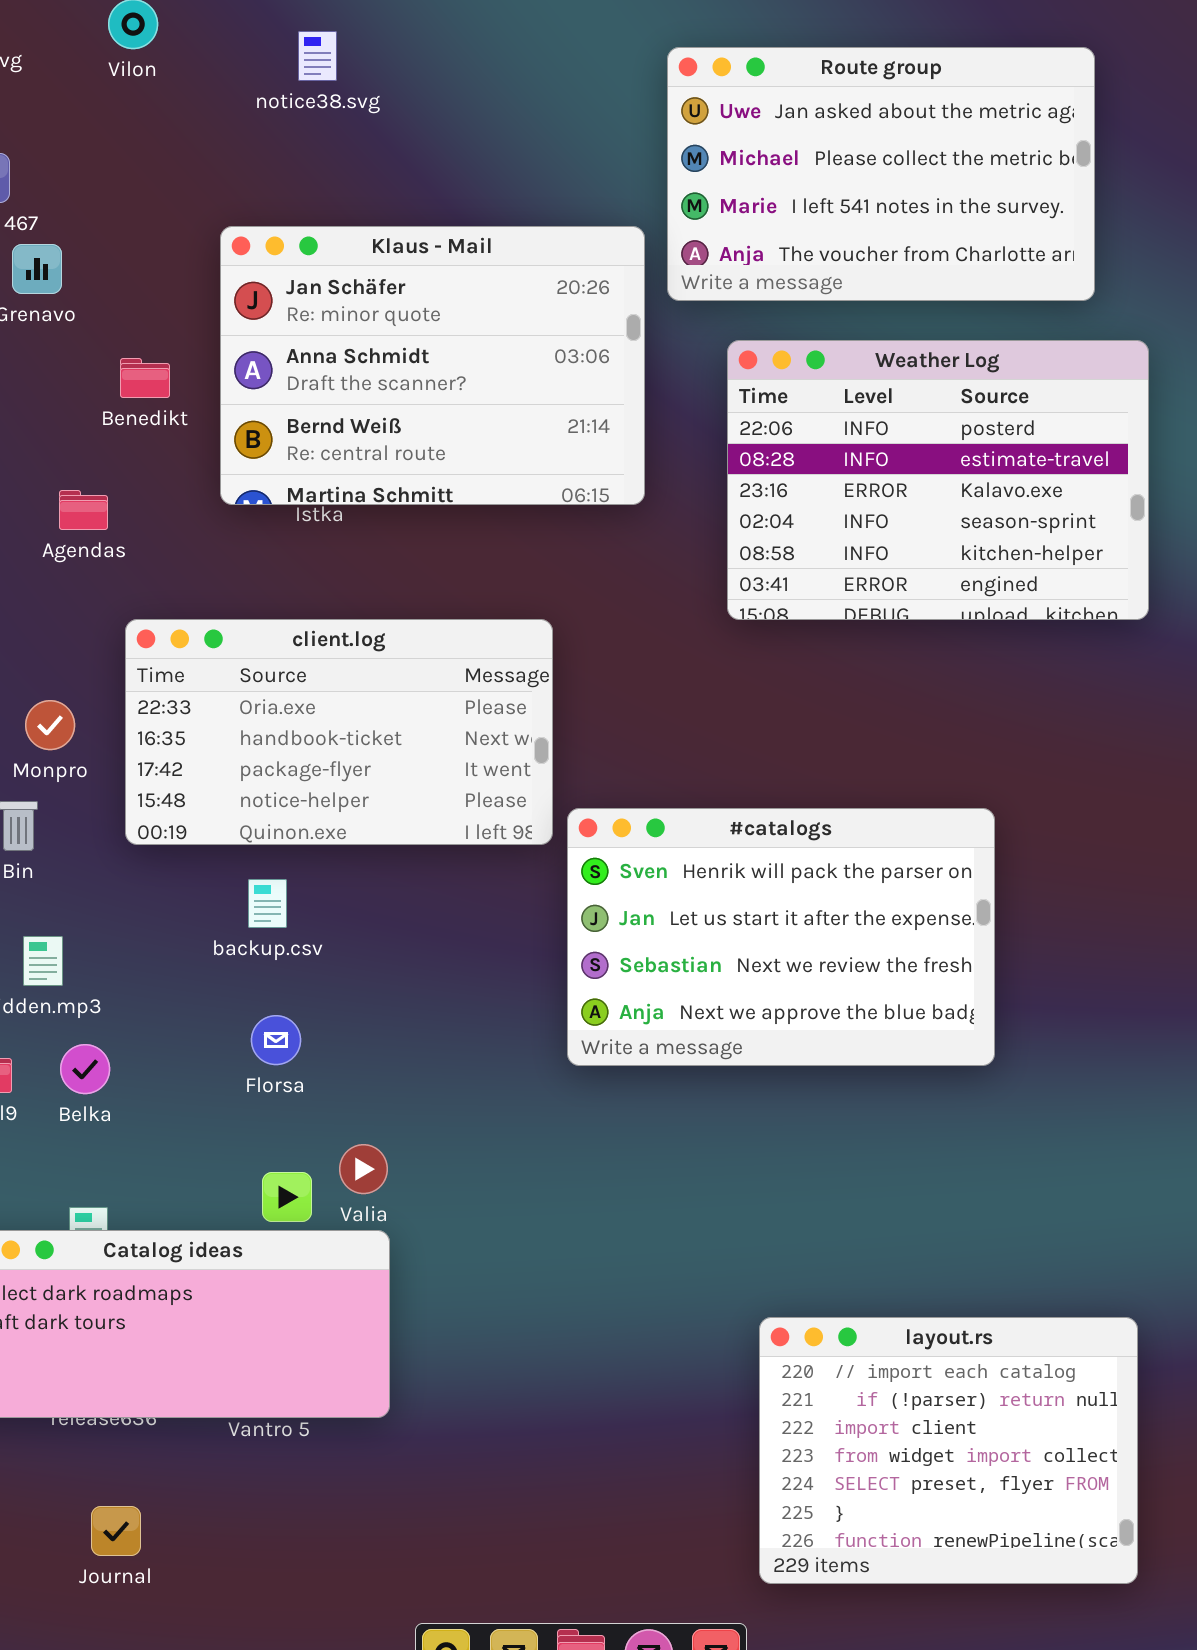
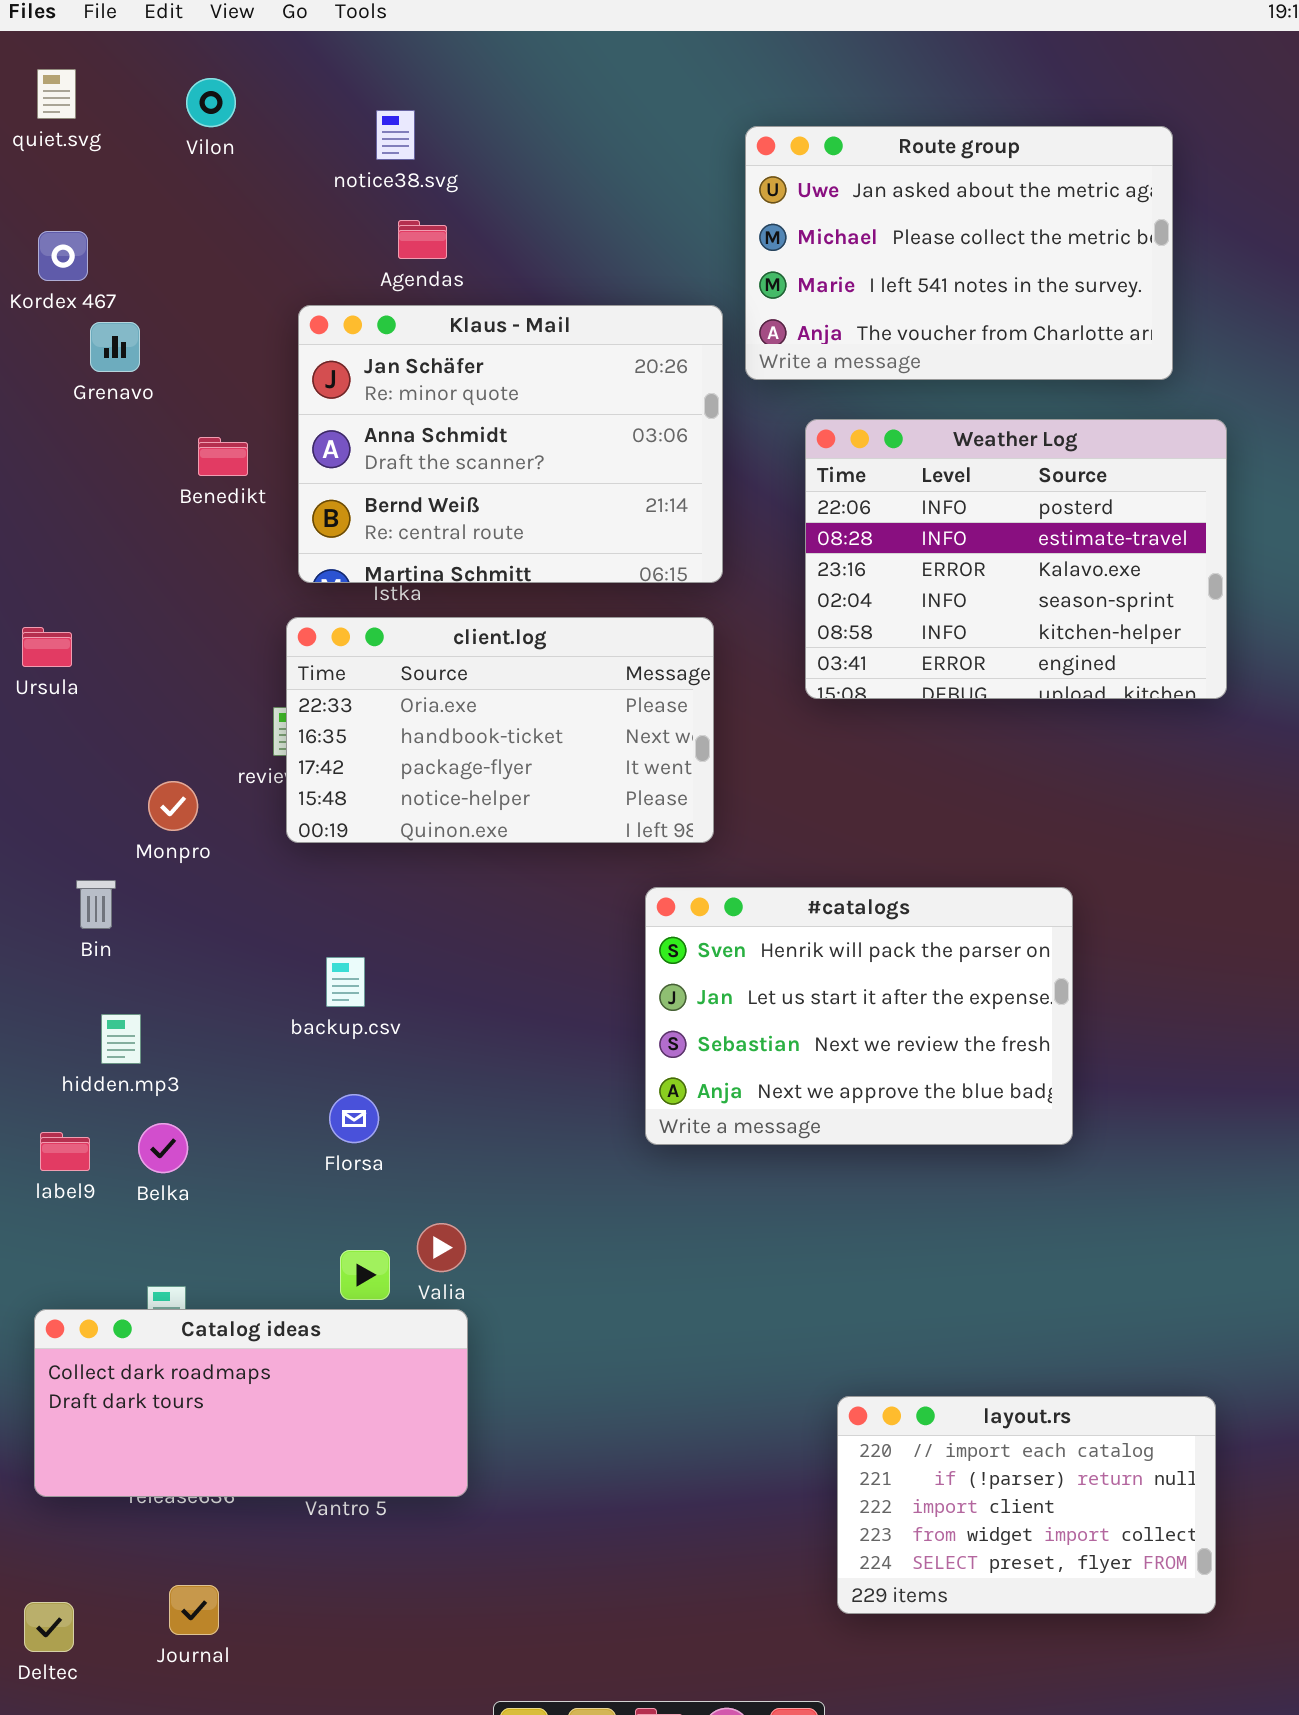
Agendas: [59,490,108,530] -> [398,220,447,259], moved
client.log: [125,619,553,845] -> [286,617,714,843], moved
Monpro: [25,700,75,750] -> [148,781,198,831], moved
layout.rs: [759,1317,1138,1584] -> [837,1396,1216,1614], resized

